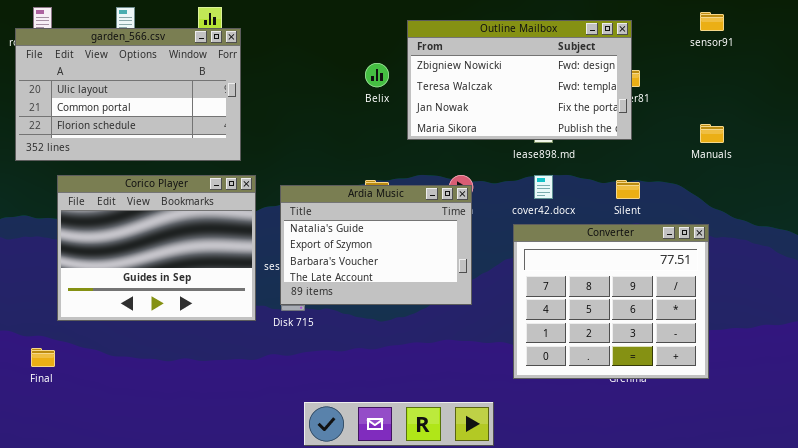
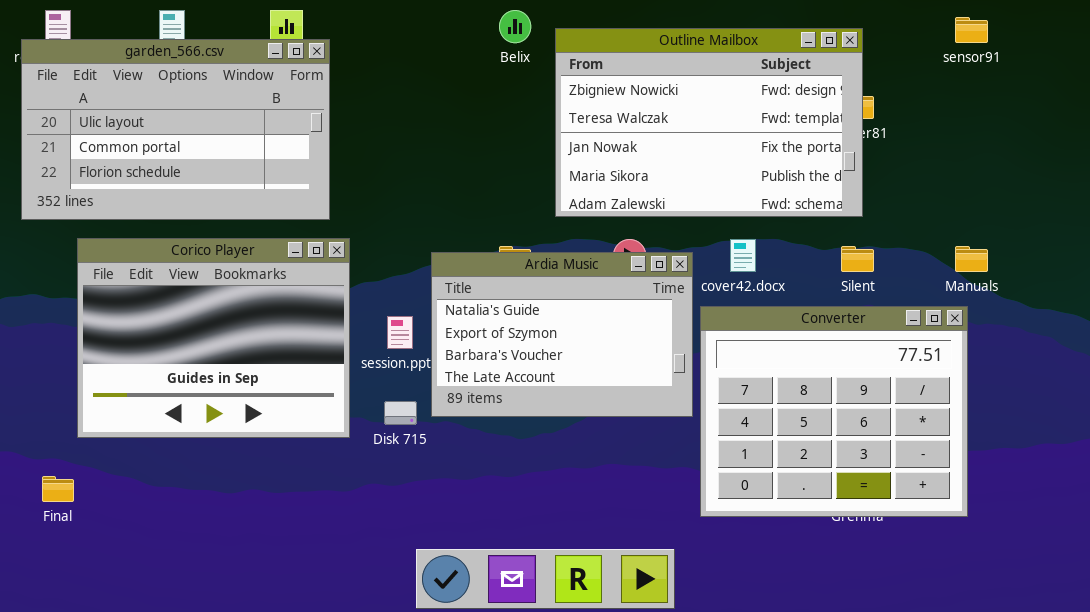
Outline Mailbox: [407,20,632,140] -> [555,28,863,217], resized
Belix: [365,63,389,87] -> [499,10,531,43], moved
Manuals: [700,124,724,143] -> [955,246,988,272], moved
Ardia Music: [280,185,472,305] -> [431,252,693,417], moved

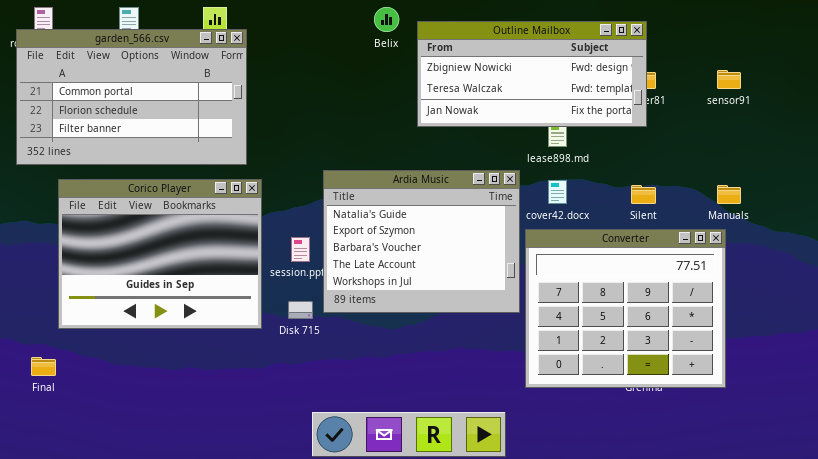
sensor91: [955,17,988,43] -> [717,70,741,89], moved
Outline Mailbox: [555,28,863,217] -> [417,21,647,127], resized
garden_566.csv: [21,39,330,220] -> [16,29,247,165], scrolled down 1 row
Ardia Music: [431,252,693,417] -> [323,170,520,313], resized

